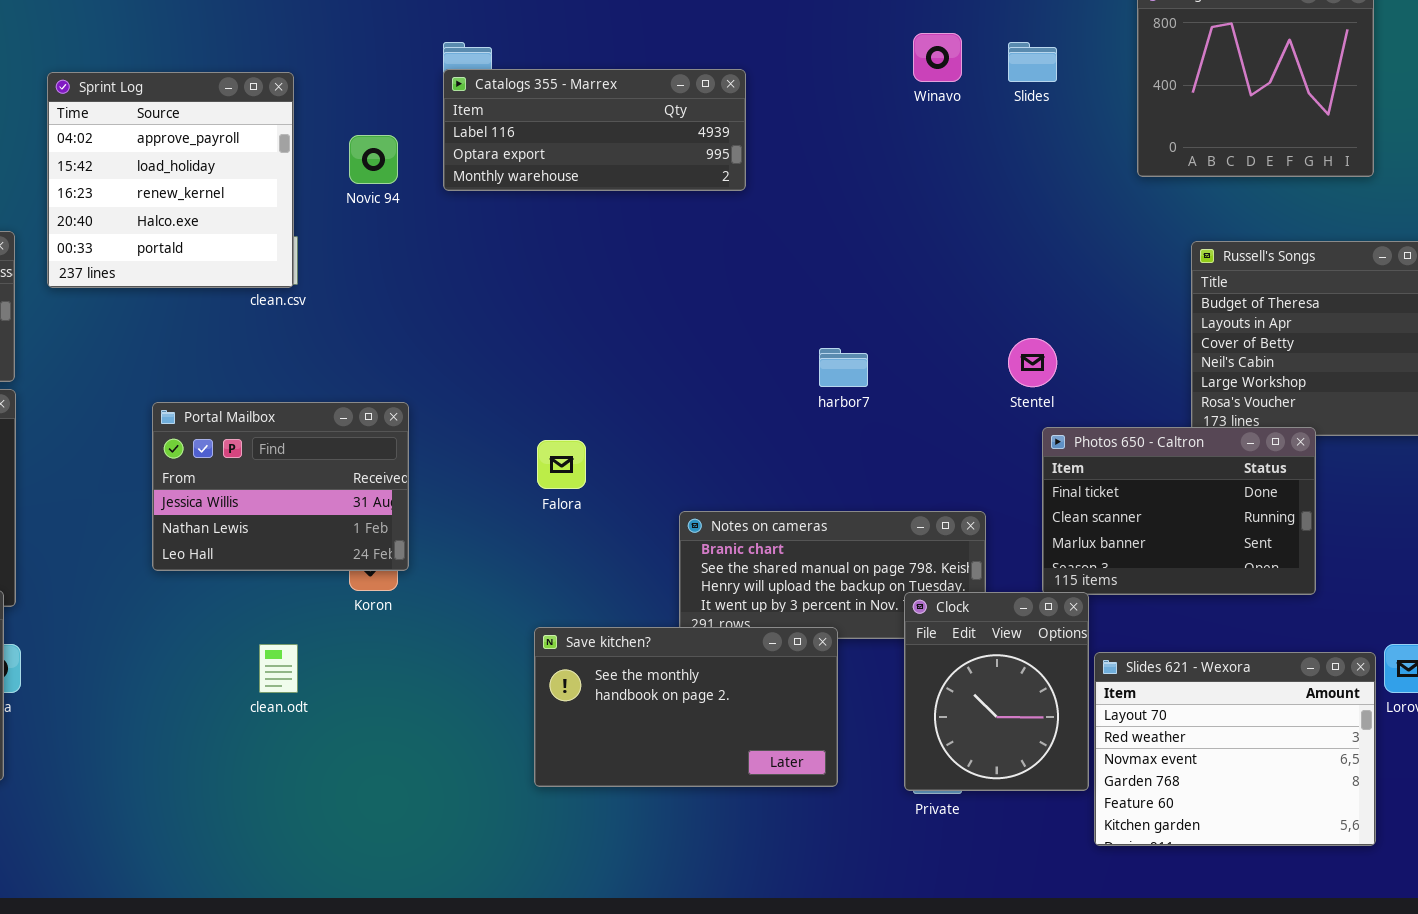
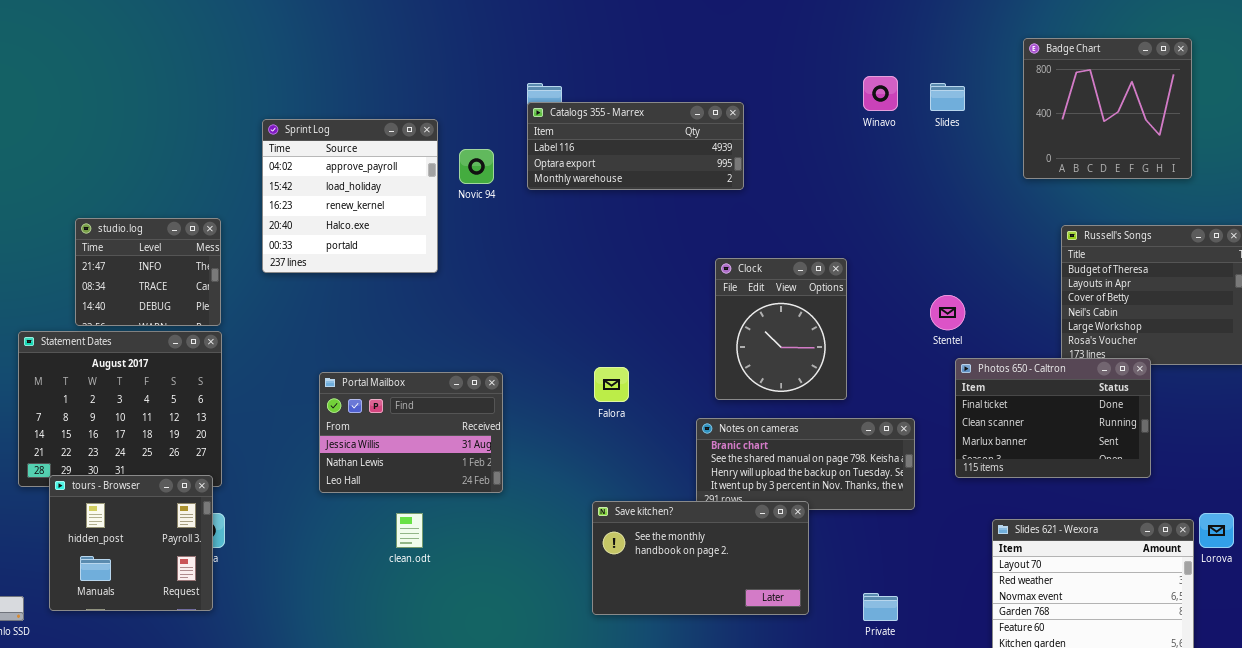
Sprint Log: [47,72,294,288] -> [262,119,438,273], moved
Portal Mailbox: [152,402,409,571] -> [319,372,503,493], moved
Clock: [904,592,1089,791] -> [715,258,847,400], moved

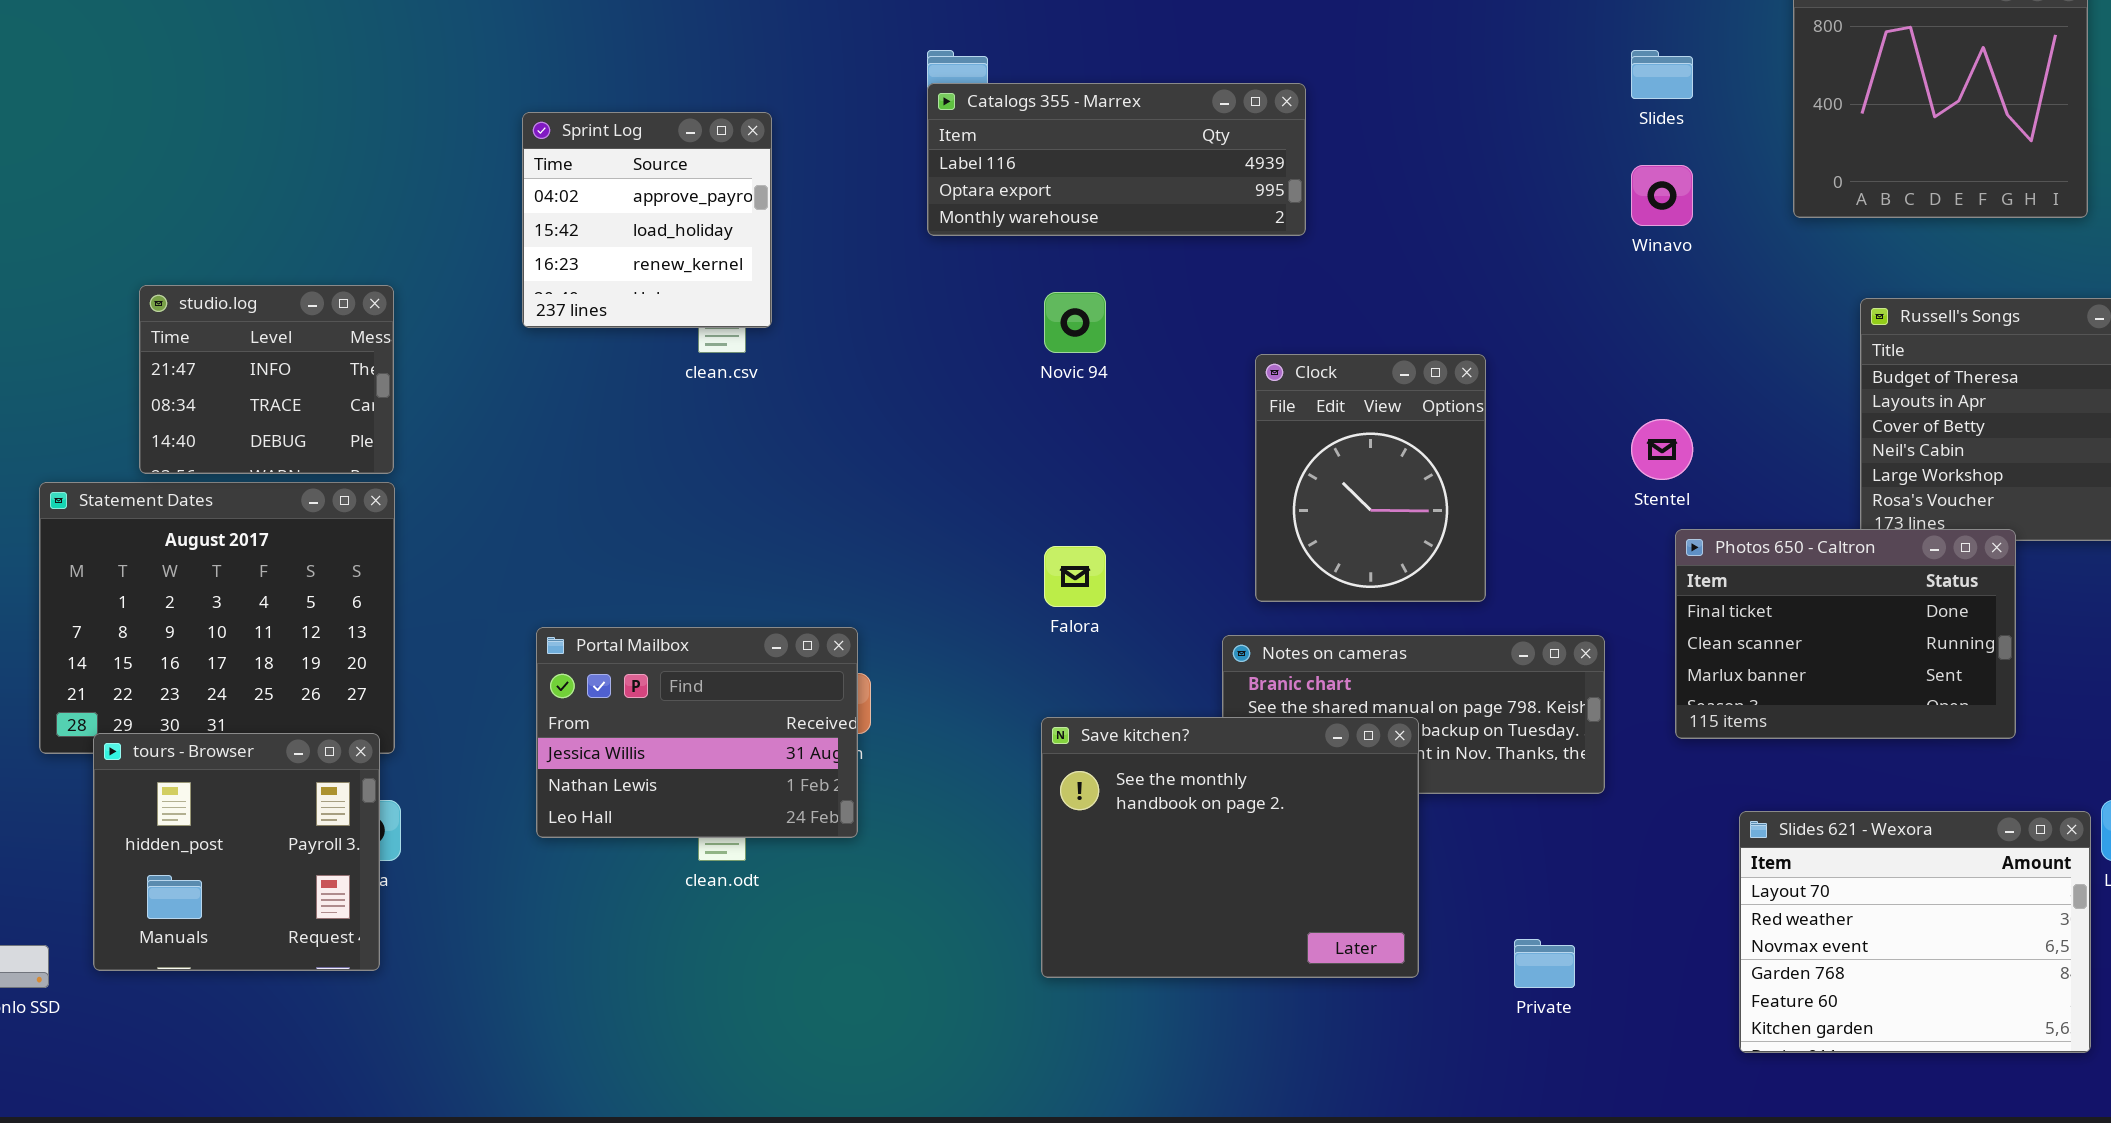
Winavo: [863,76,898,111] -> [1631,165,1693,226], moved
Sprint Log: [262,119,438,273] -> [522,112,772,328], resized
Novic 94: [459,149,494,184] -> [1044,292,1106,353], moved
Portal Mailbox: [319,372,503,493] -> [536,627,858,838], moved
Save kitchen?: [592,501,809,615] -> [1041,717,1419,978], resized

